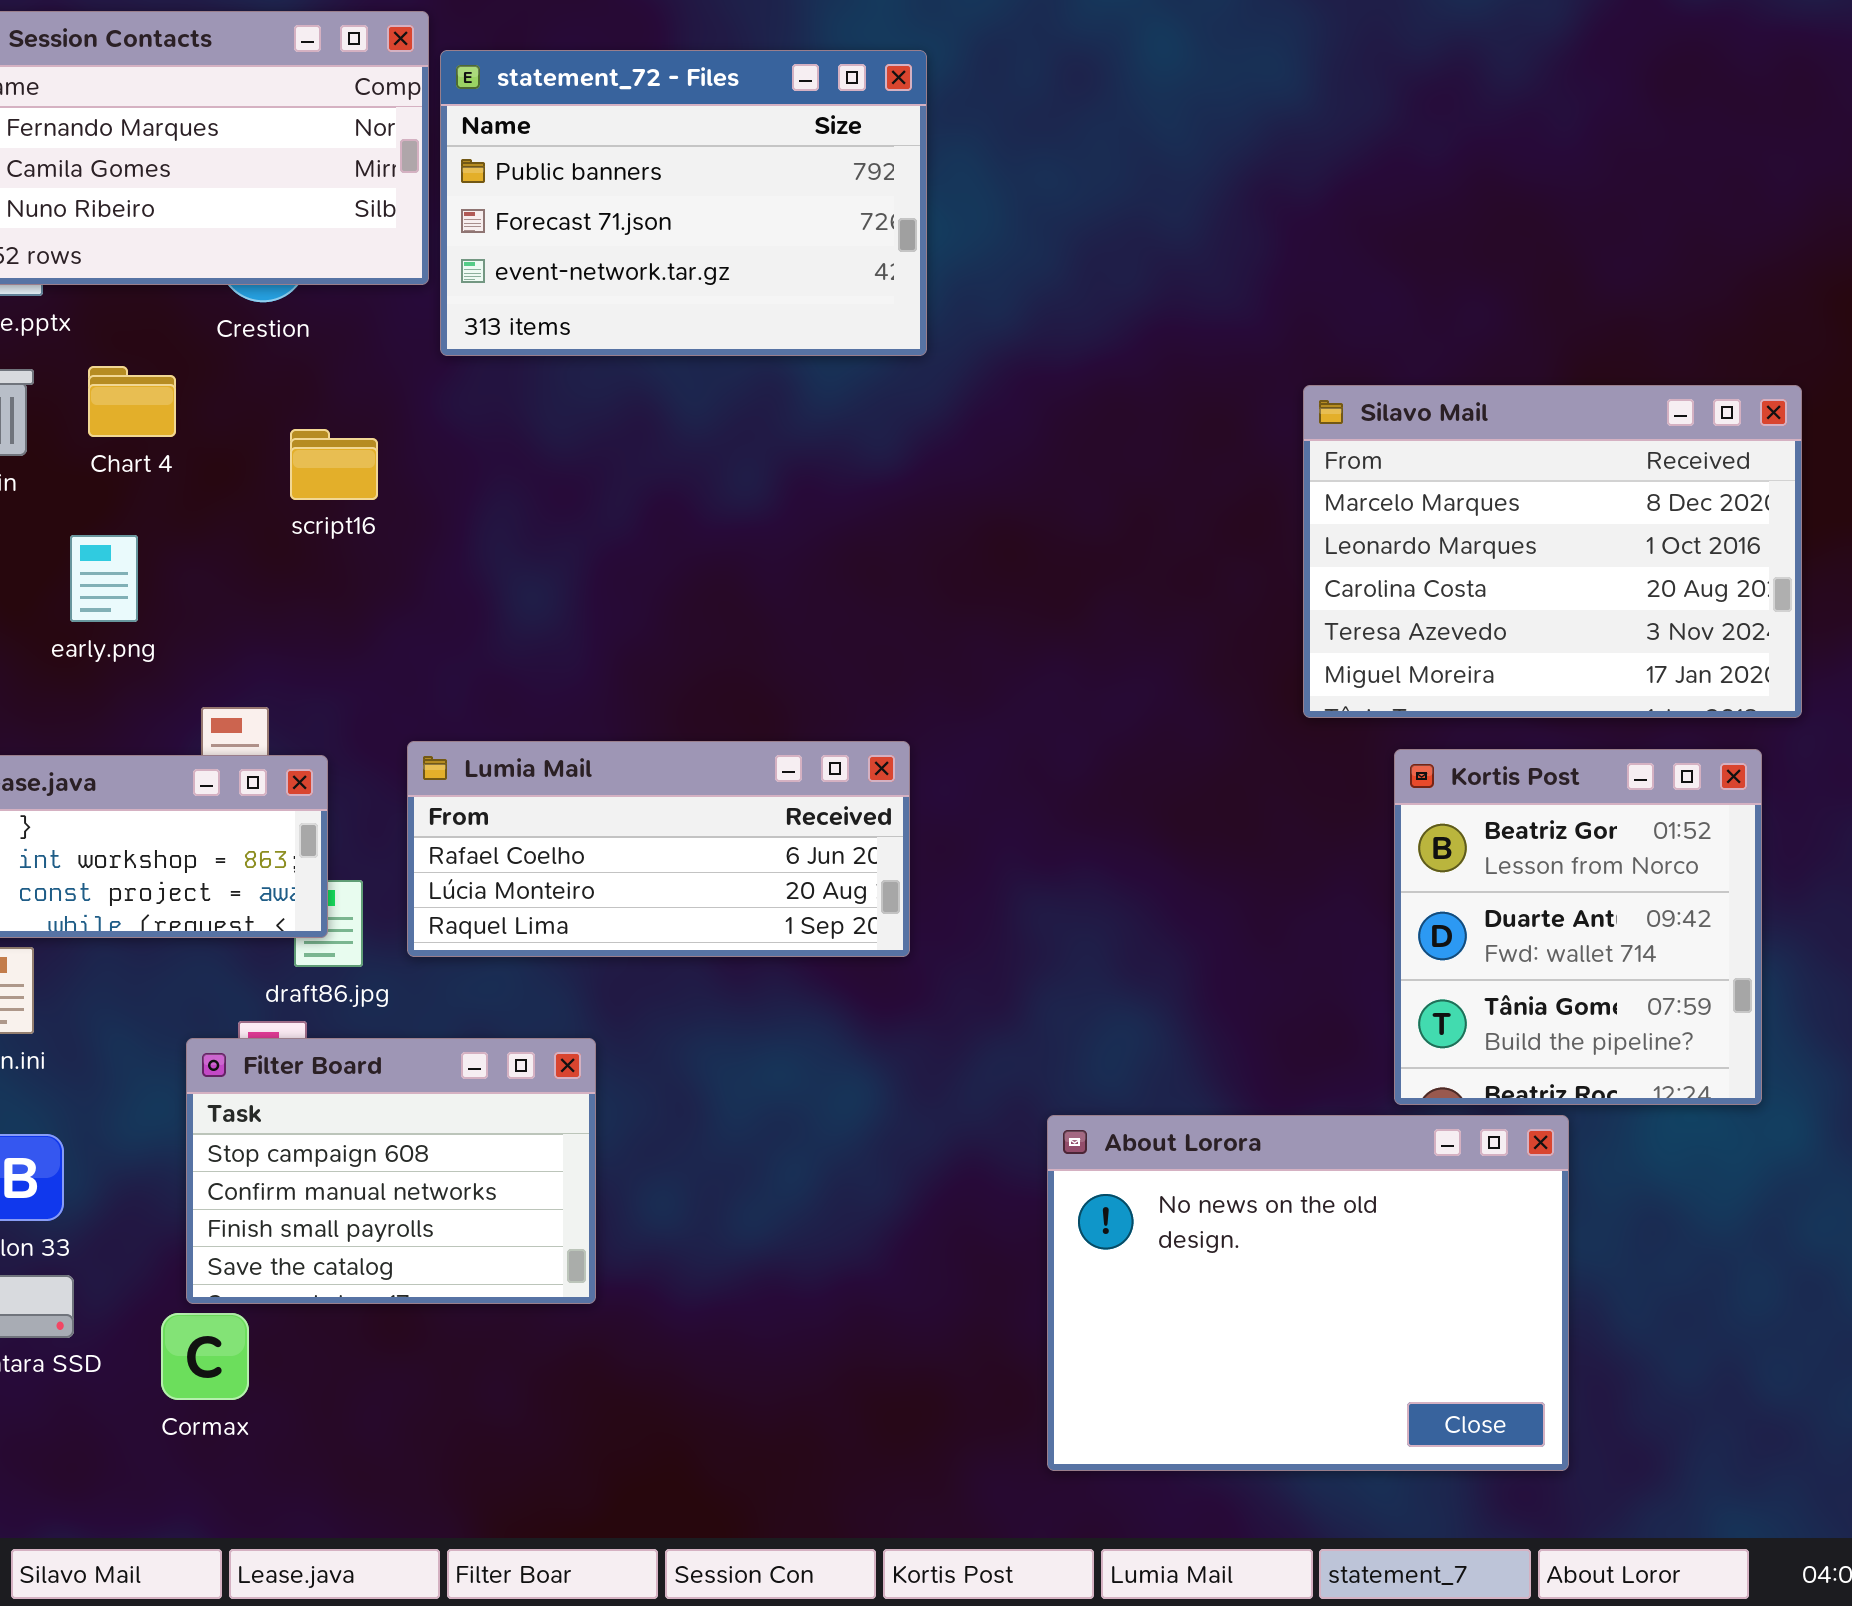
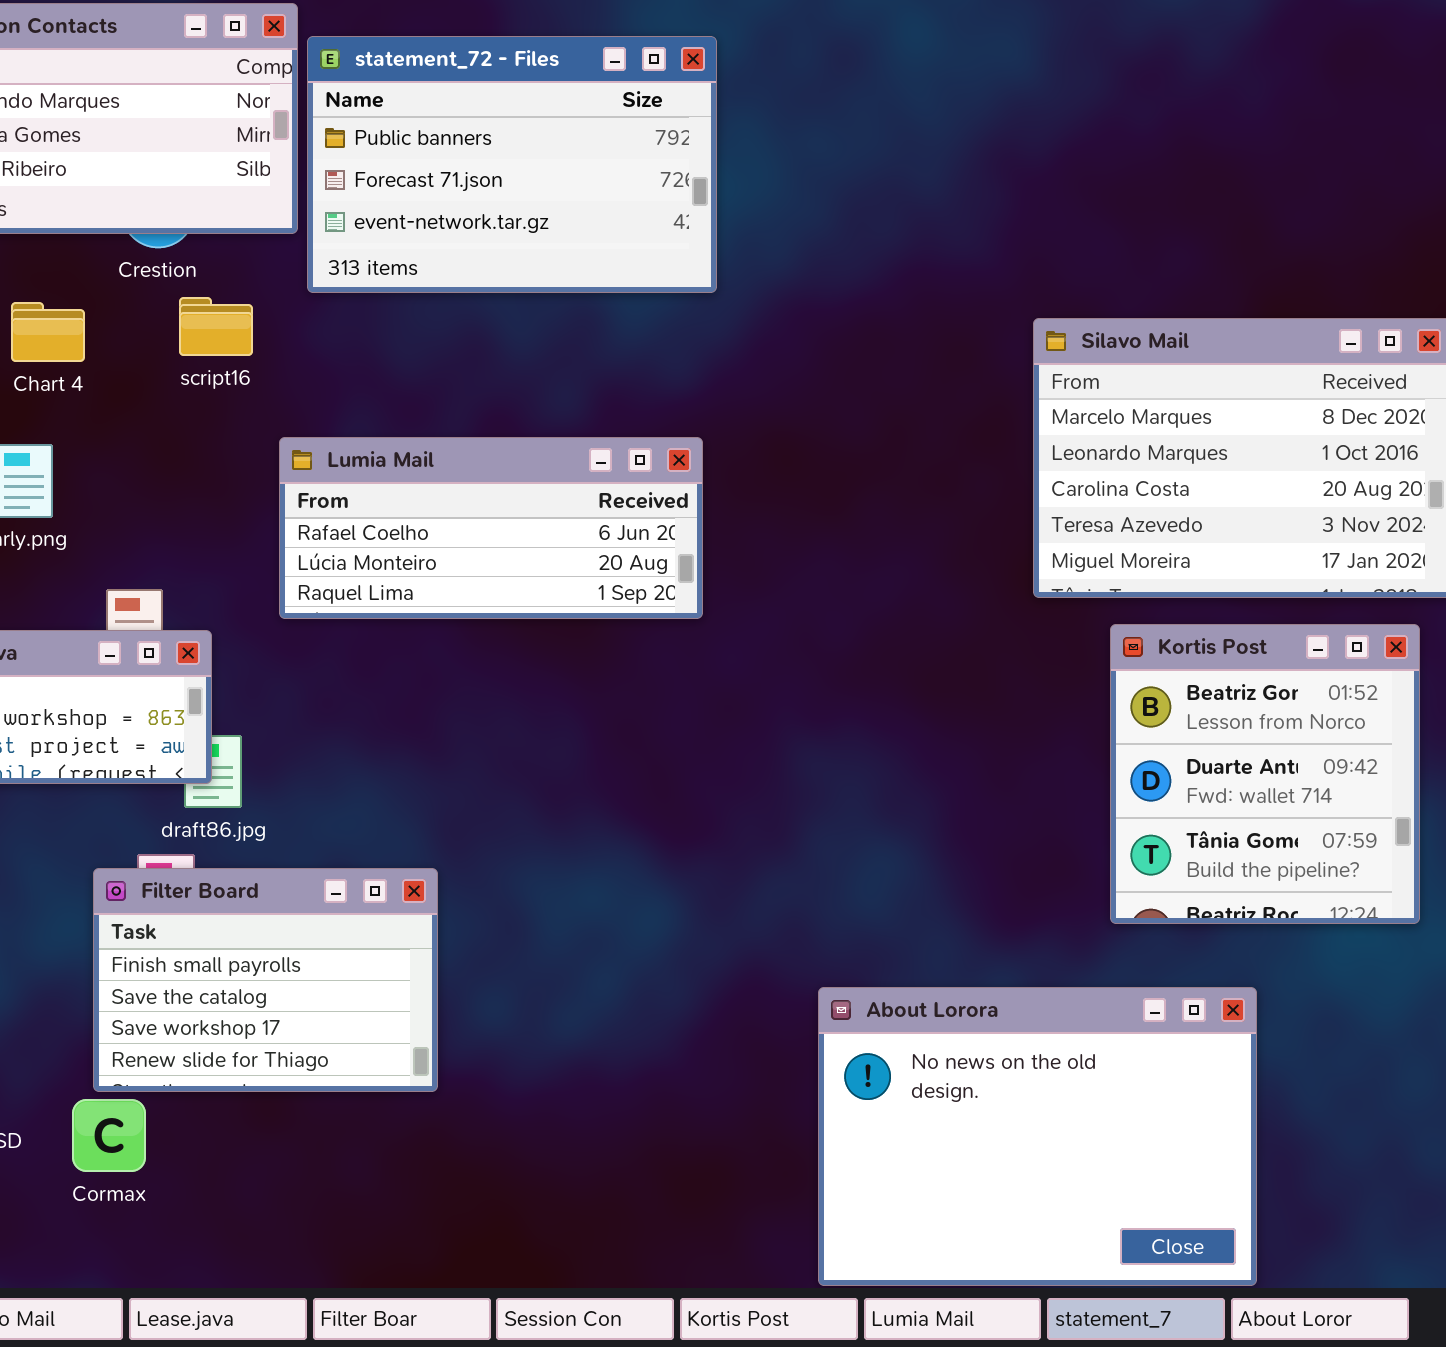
script16: [290,429,378,500] -> [179,297,253,356], moved
Lumia Mail: [407,741,910,957] -> [279,437,703,619], moved
Filter Board: [186,1038,596,1304] -> [93,868,438,1092], scrolled down 2 rows
About Lorora: [1047,1115,1569,1471] -> [818,987,1257,1286], moved

